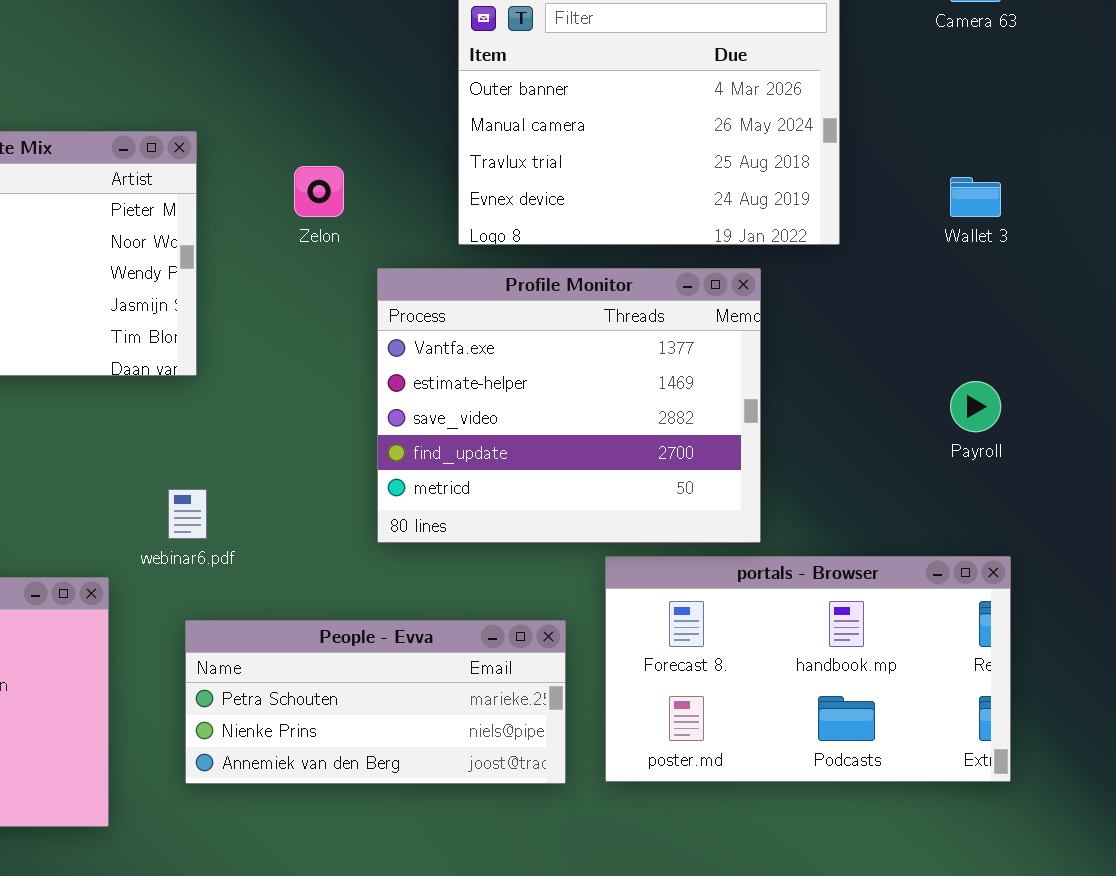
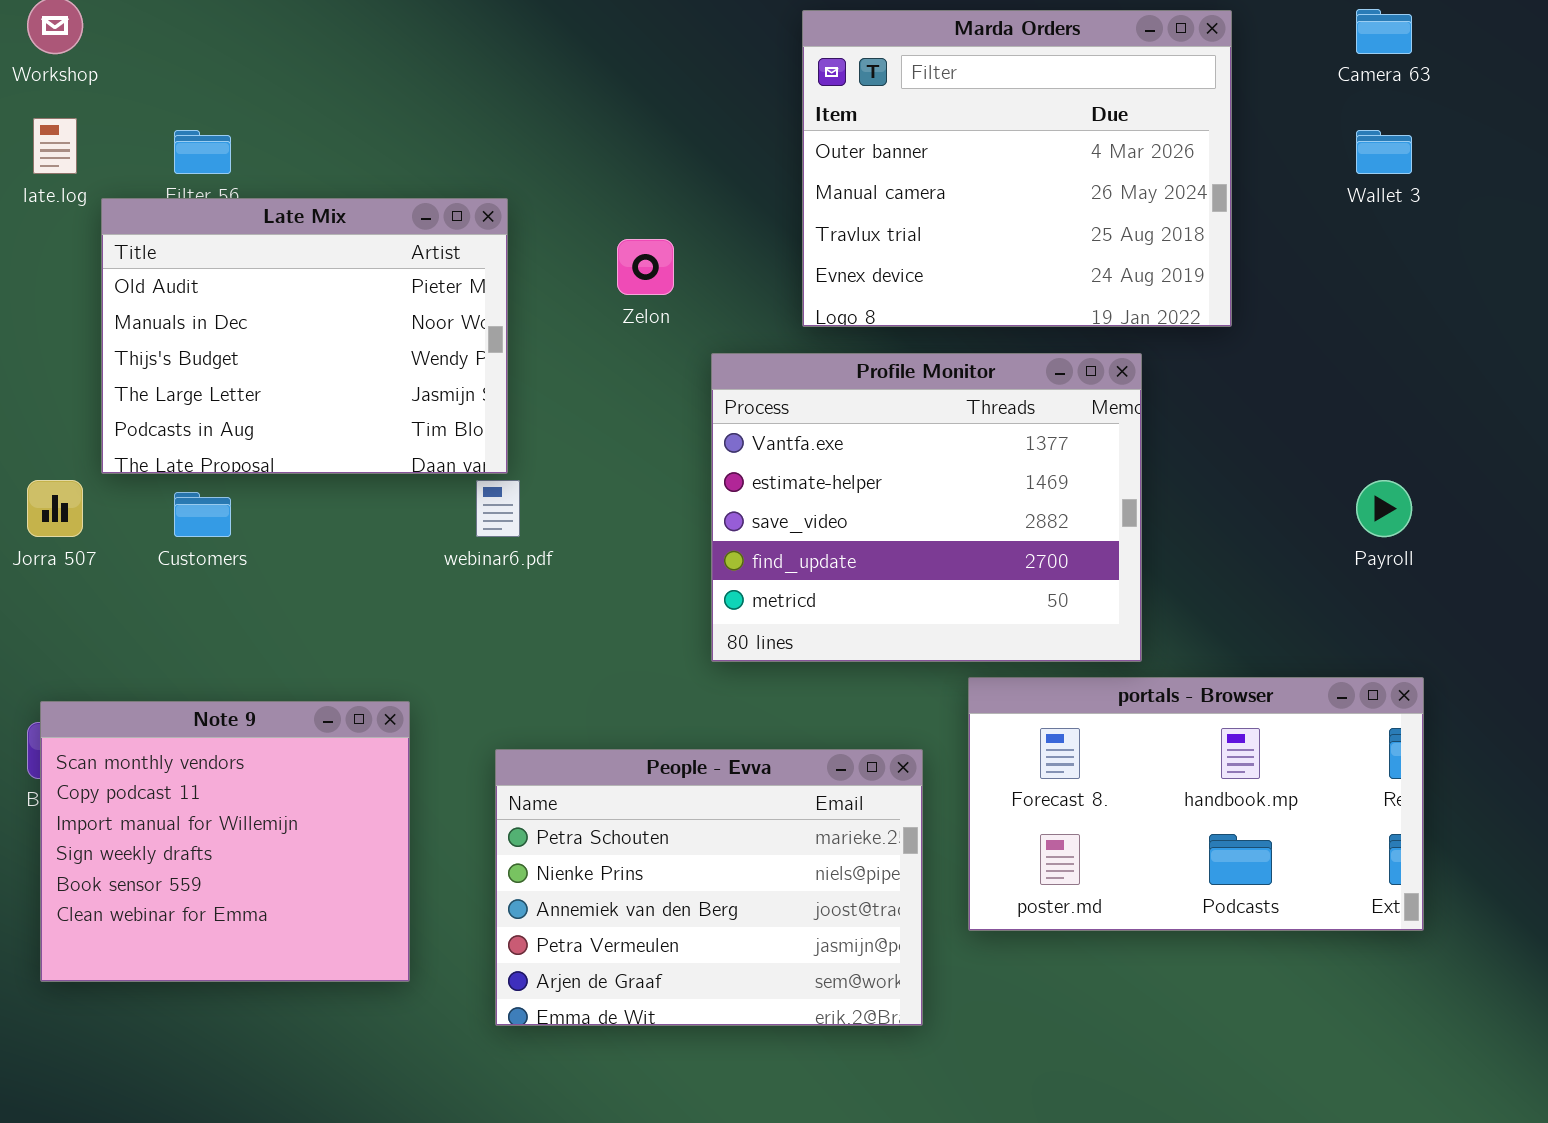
Wallet 3: [950,177,1001,217] -> [1356,130,1412,174], moved
webinar6.pdf: [168,489,207,539] -> [476,480,520,537], moved
People - Evva: [185,620,566,784] -> [495,749,923,1026], resized

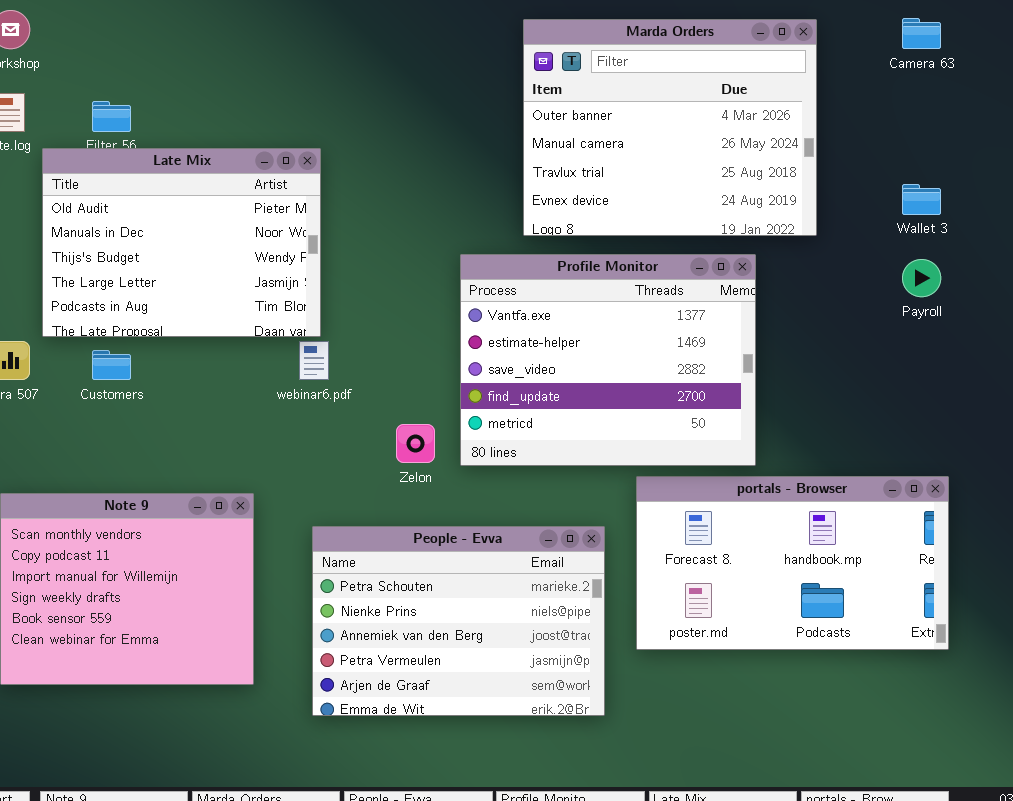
Wallet 3: [1356,130,1412,174] -> [902,184,941,215], moved
Zelon: [617,239,674,295] -> [396,424,435,463], moved
Payroll: [1356,480,1412,537] -> [902,259,941,297], moved

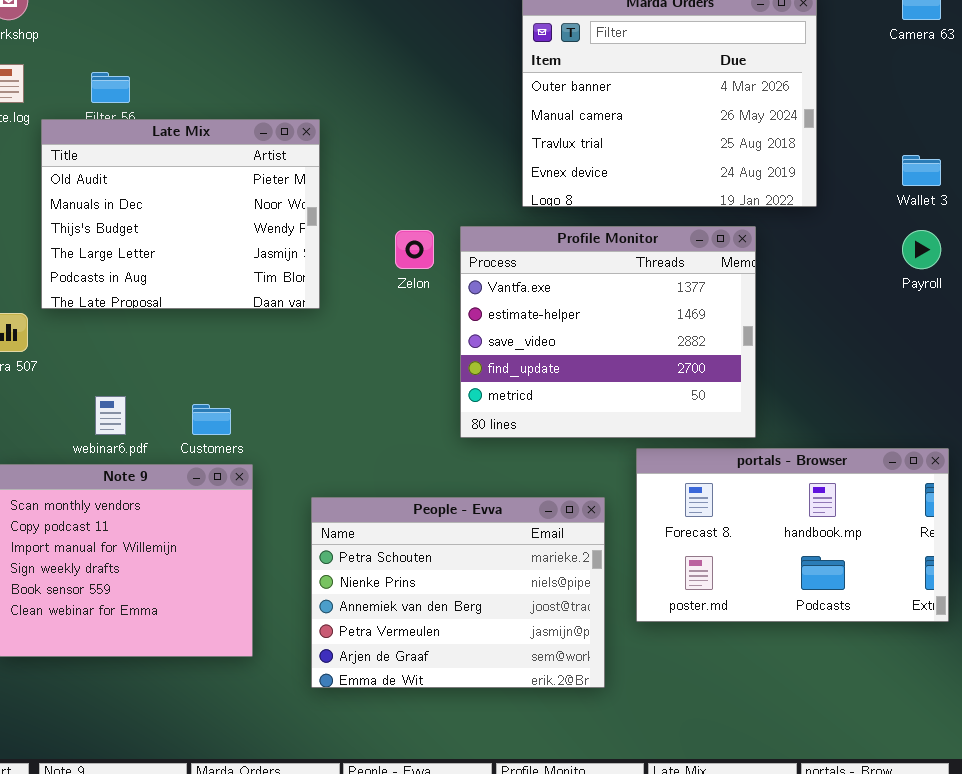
webinar6.pdf: [299,341,329,380] -> [95,396,126,435], moved
Customers: [92,350,131,380] -> [192,404,231,435], moved
Zelon: [396,424,435,463] -> [395,230,434,269], moved

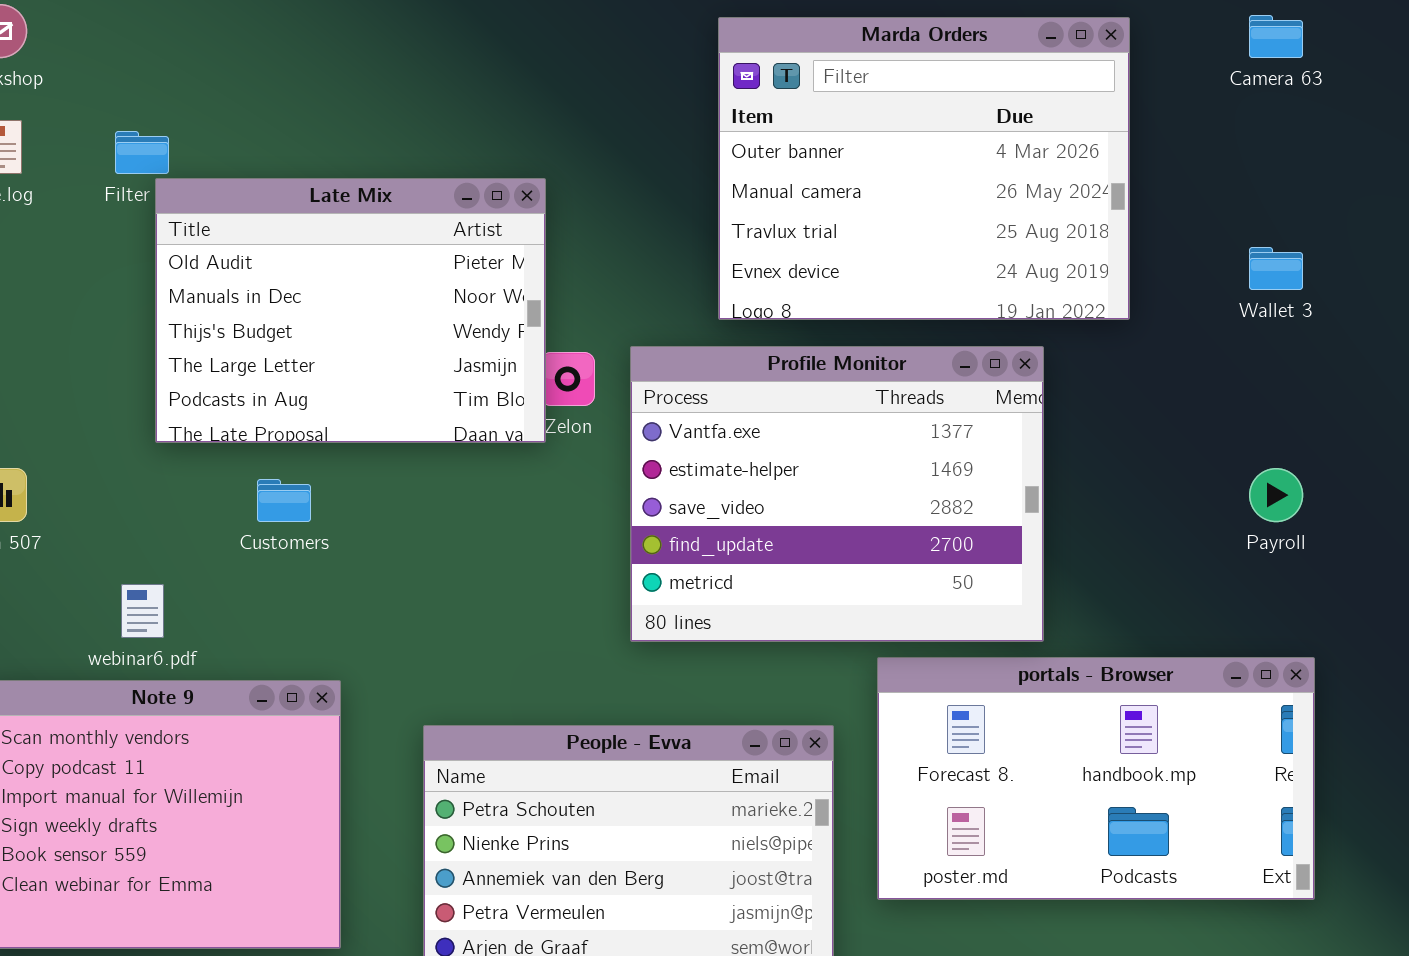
Late Mix: [41,119,320,309] -> [155,178,546,443], moved
Payroll: [902,230,941,269] -> [1249,468,1303,522], moved
Customers: [192,404,231,435] -> [257,479,311,522], moved

